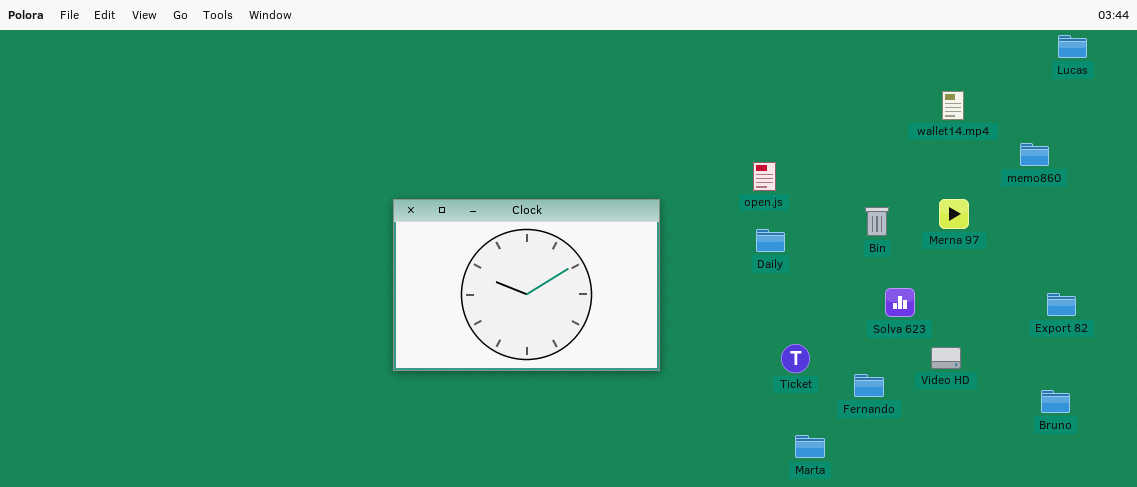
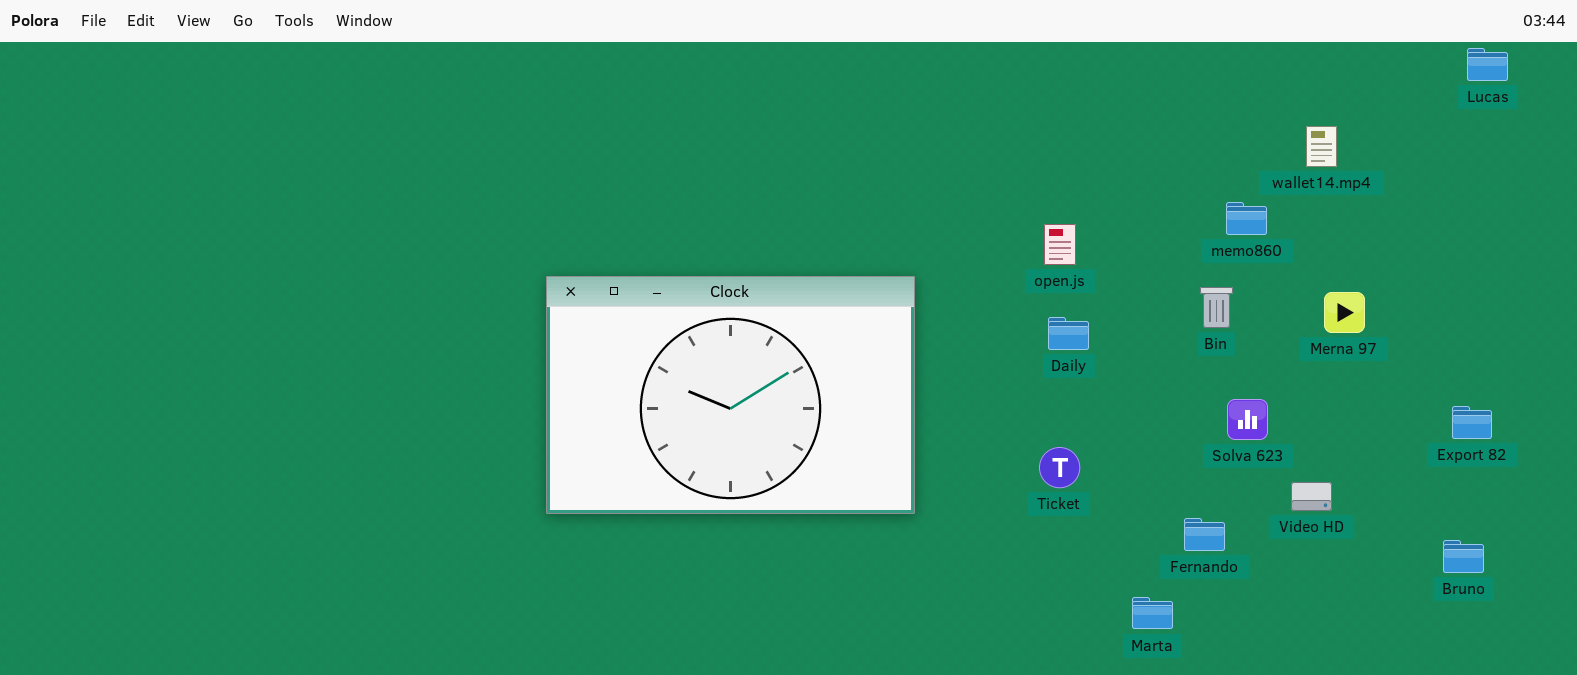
memo860: [1020,143,1049,166] -> [1226,202,1267,235], moved
Merna 97: [939,199,969,229] -> [1324,292,1365,333], moved
Ticket: [781,344,810,373] -> [1039,447,1080,488], moved
Marta: [795,435,825,458] -> [1132,597,1173,629], moved

